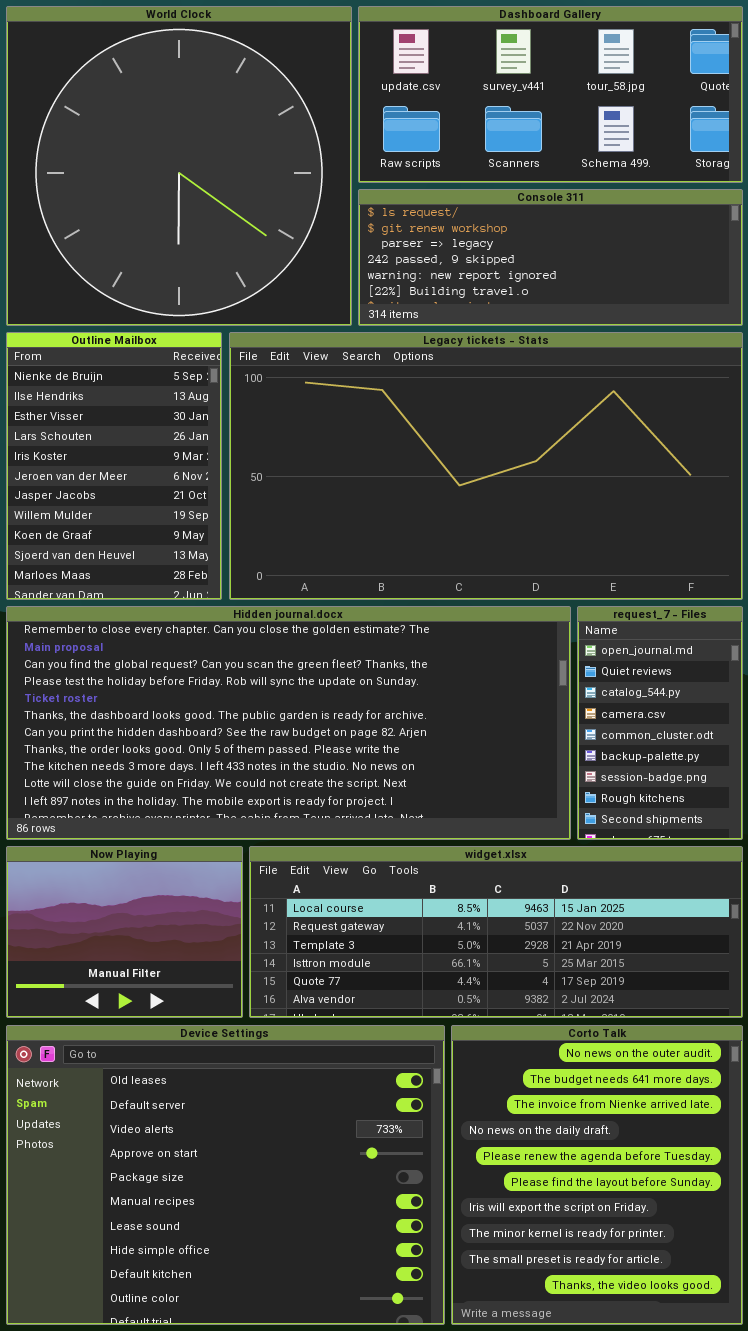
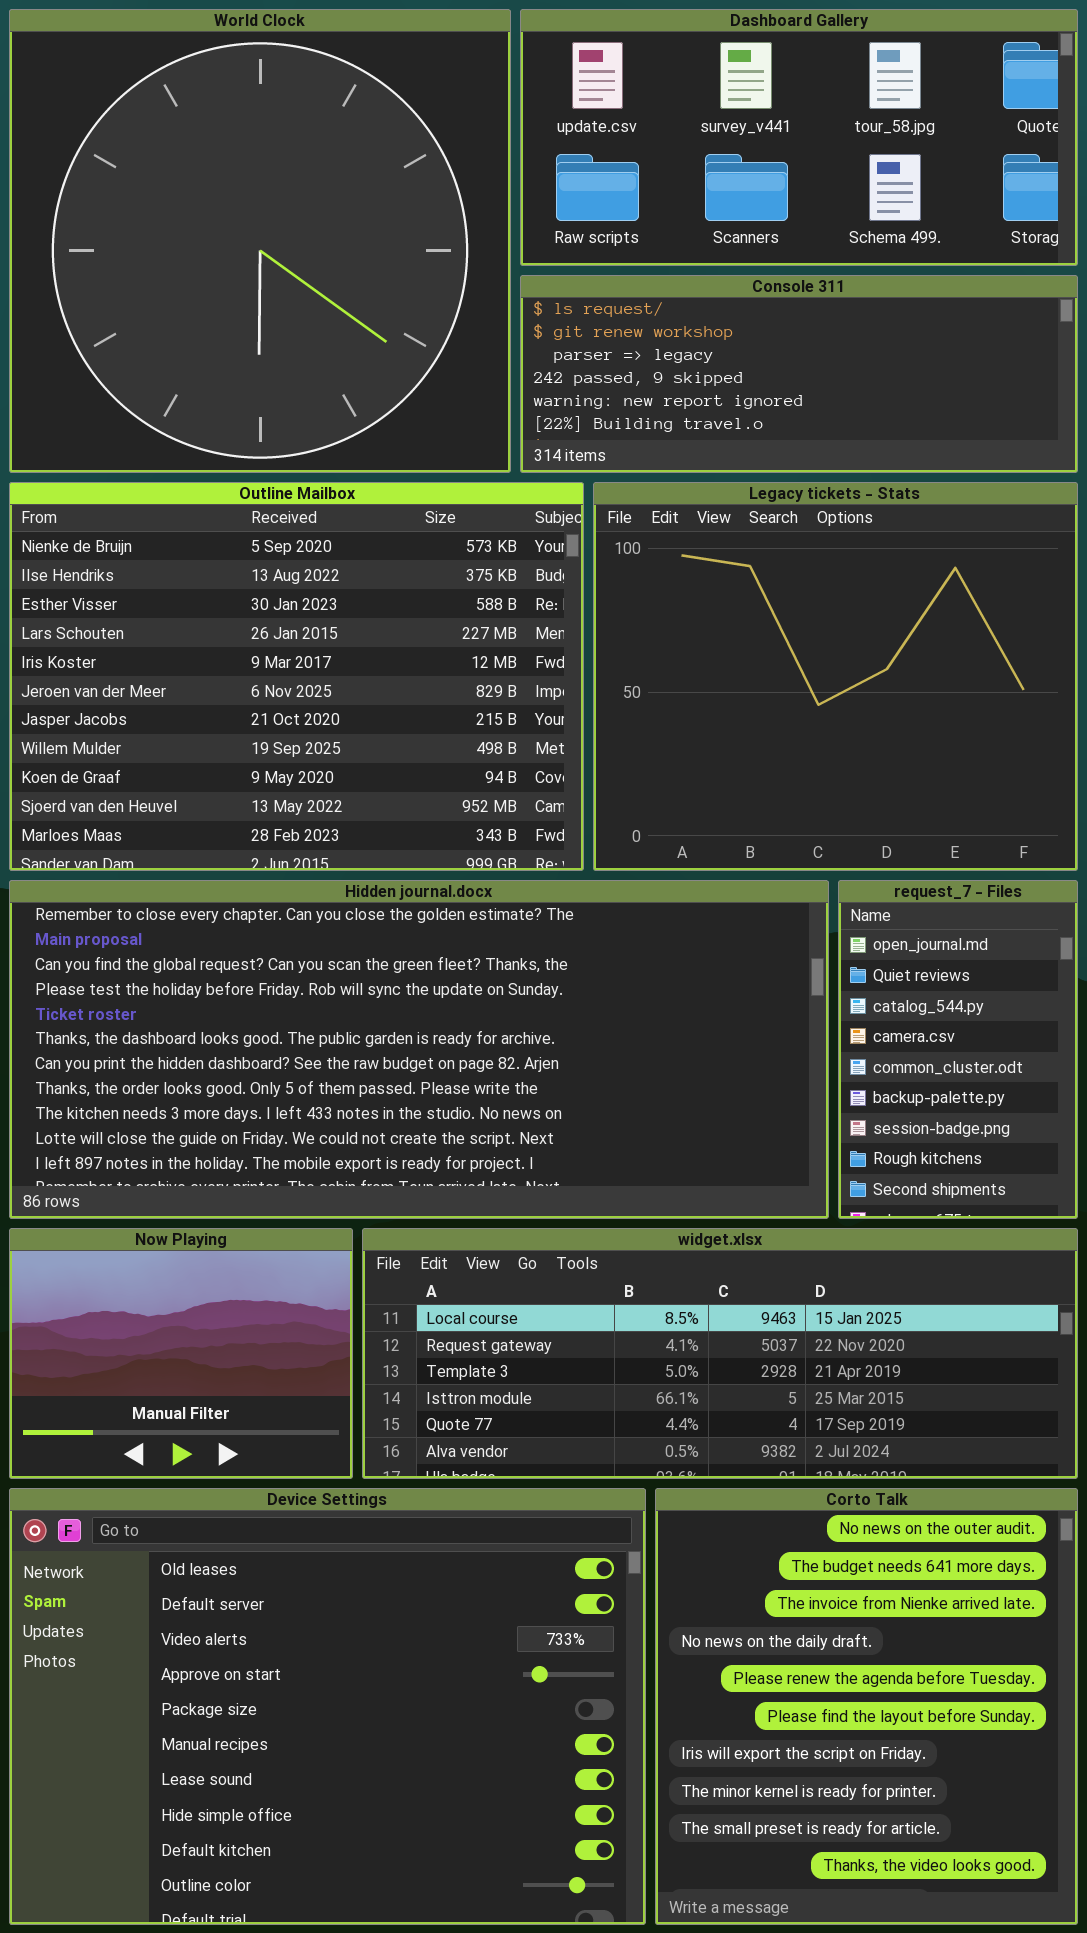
Outline Mailbox: [6,332,222,600] -> [9,482,584,871], resized
Legacy tickets - Stats: [229,332,743,600] -> [593,482,1078,871], resized

